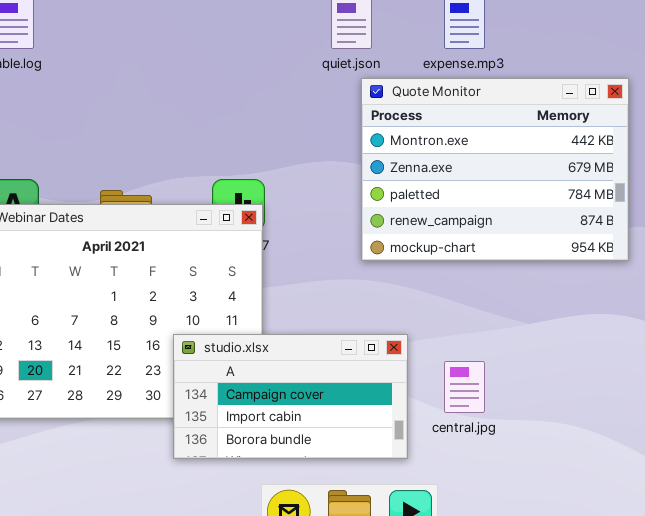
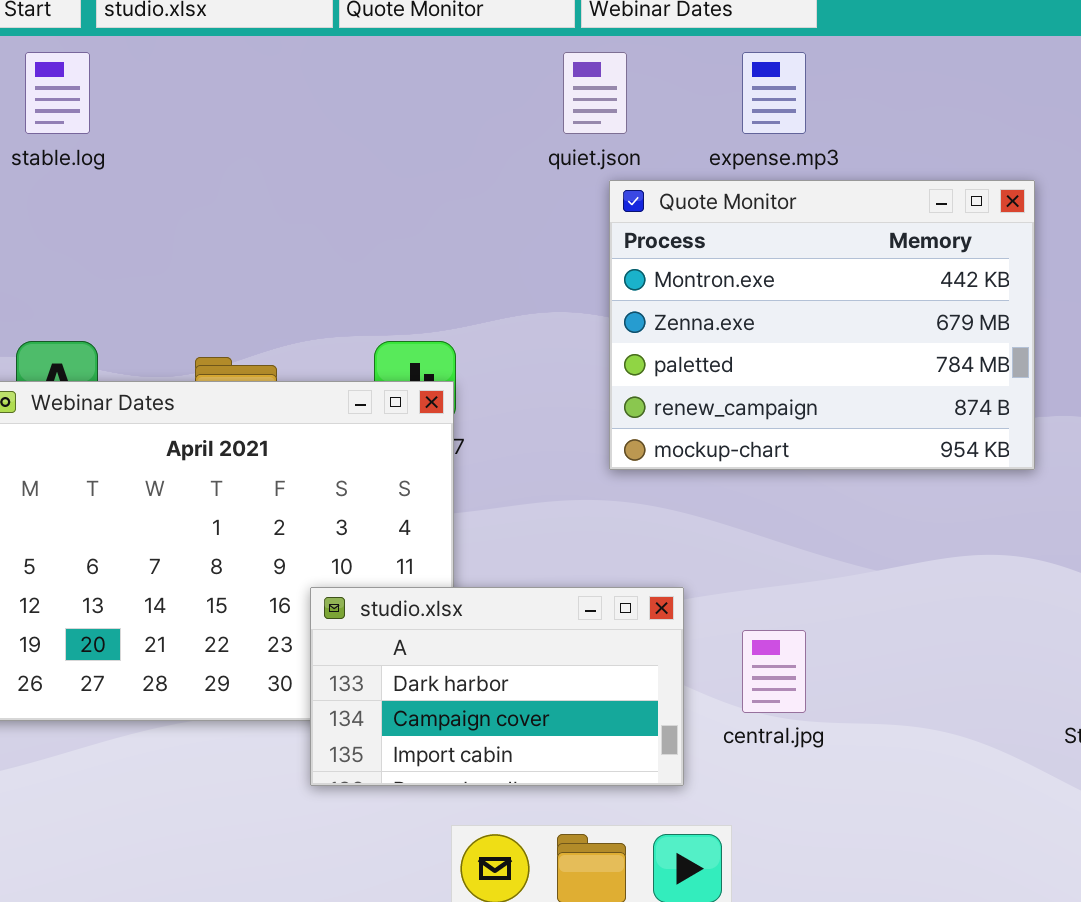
studio.xlsx: [173,334,408,459] -> [310,587,684,786], scrolled up 1 row

